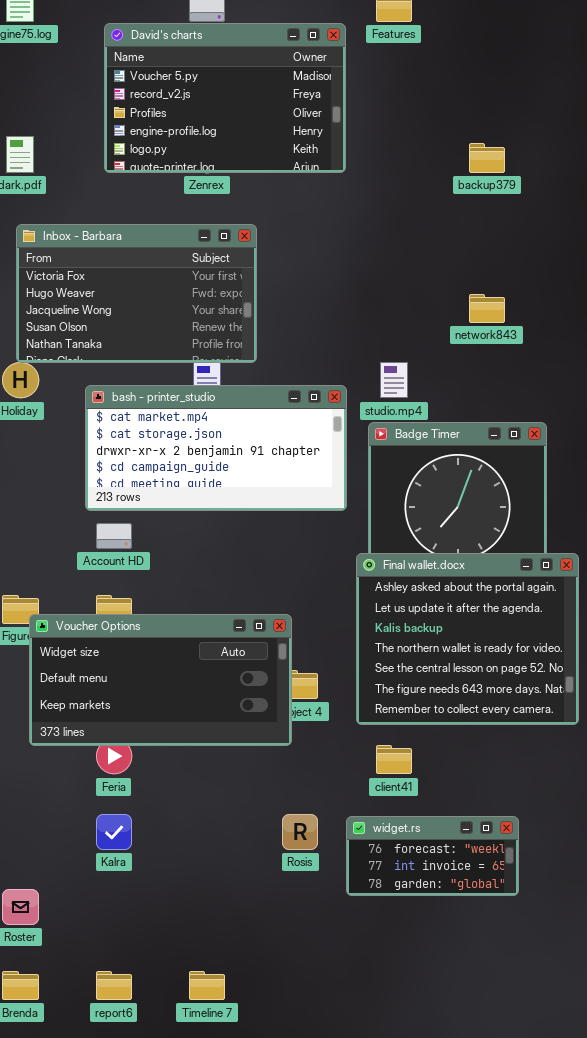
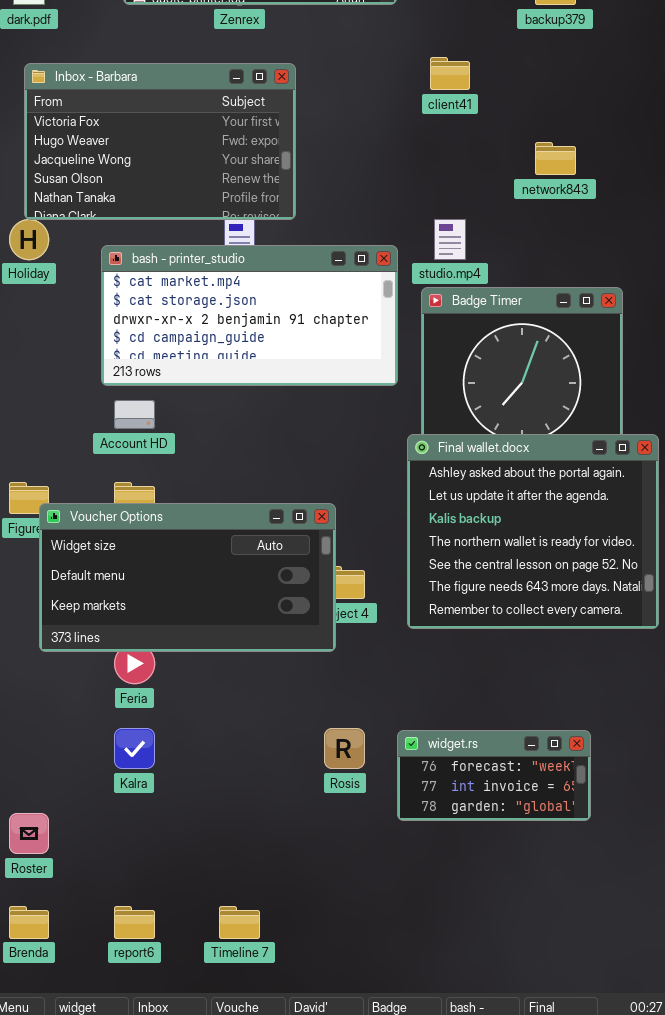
client41: [376,745,412,774] -> [430,57,470,90], moved

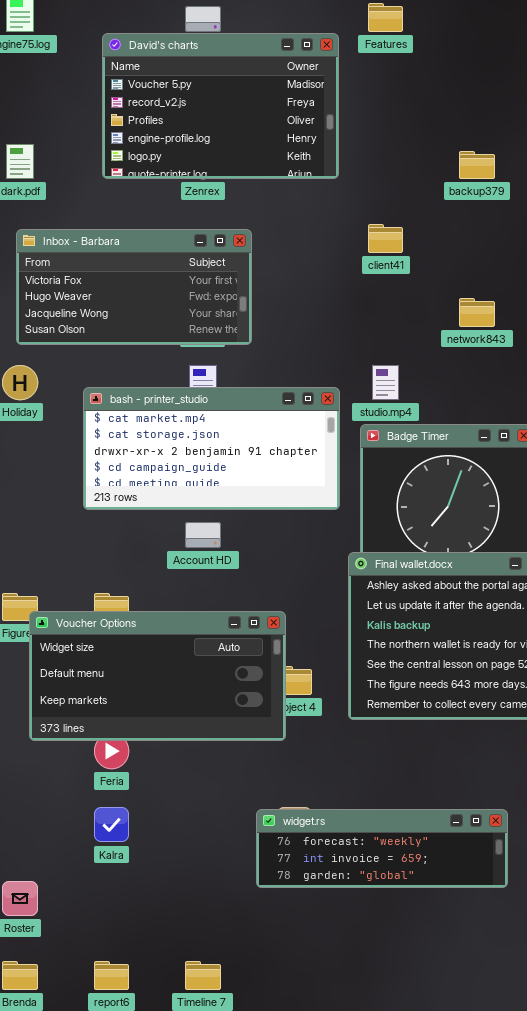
Inbox - Barbara: [24,63,296,220] -> [16,229,252,345], resized
Account HD: [114,400,155,429] -> [185,522,221,548], moved
widget.rs: [397,730,591,821] -> [256,809,508,888], resized

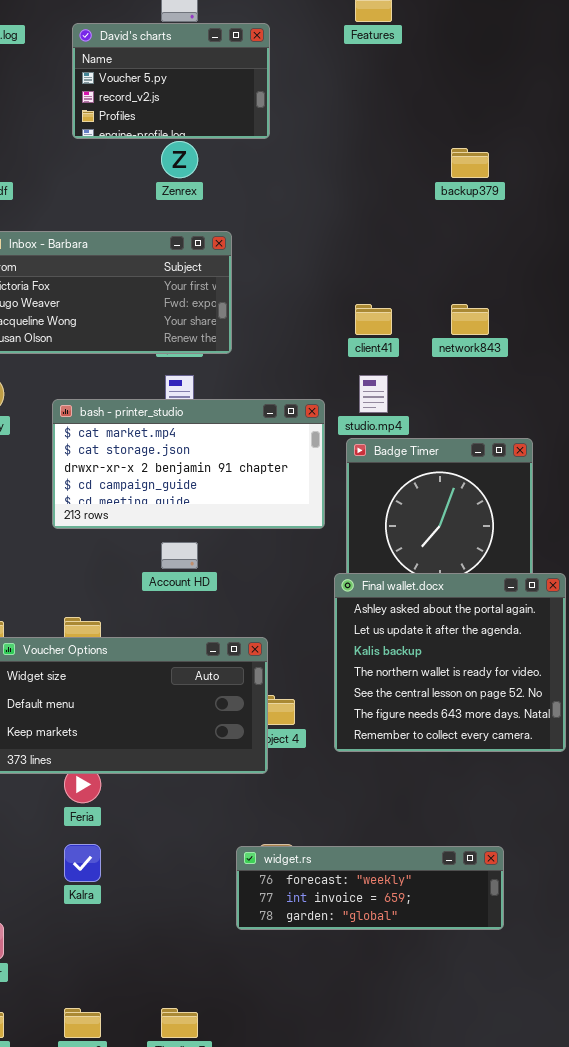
David's charts: [102,33,339,179] -> [72,23,270,139], resized
client41: [368,224,403,253] -> [355,304,392,335], moved

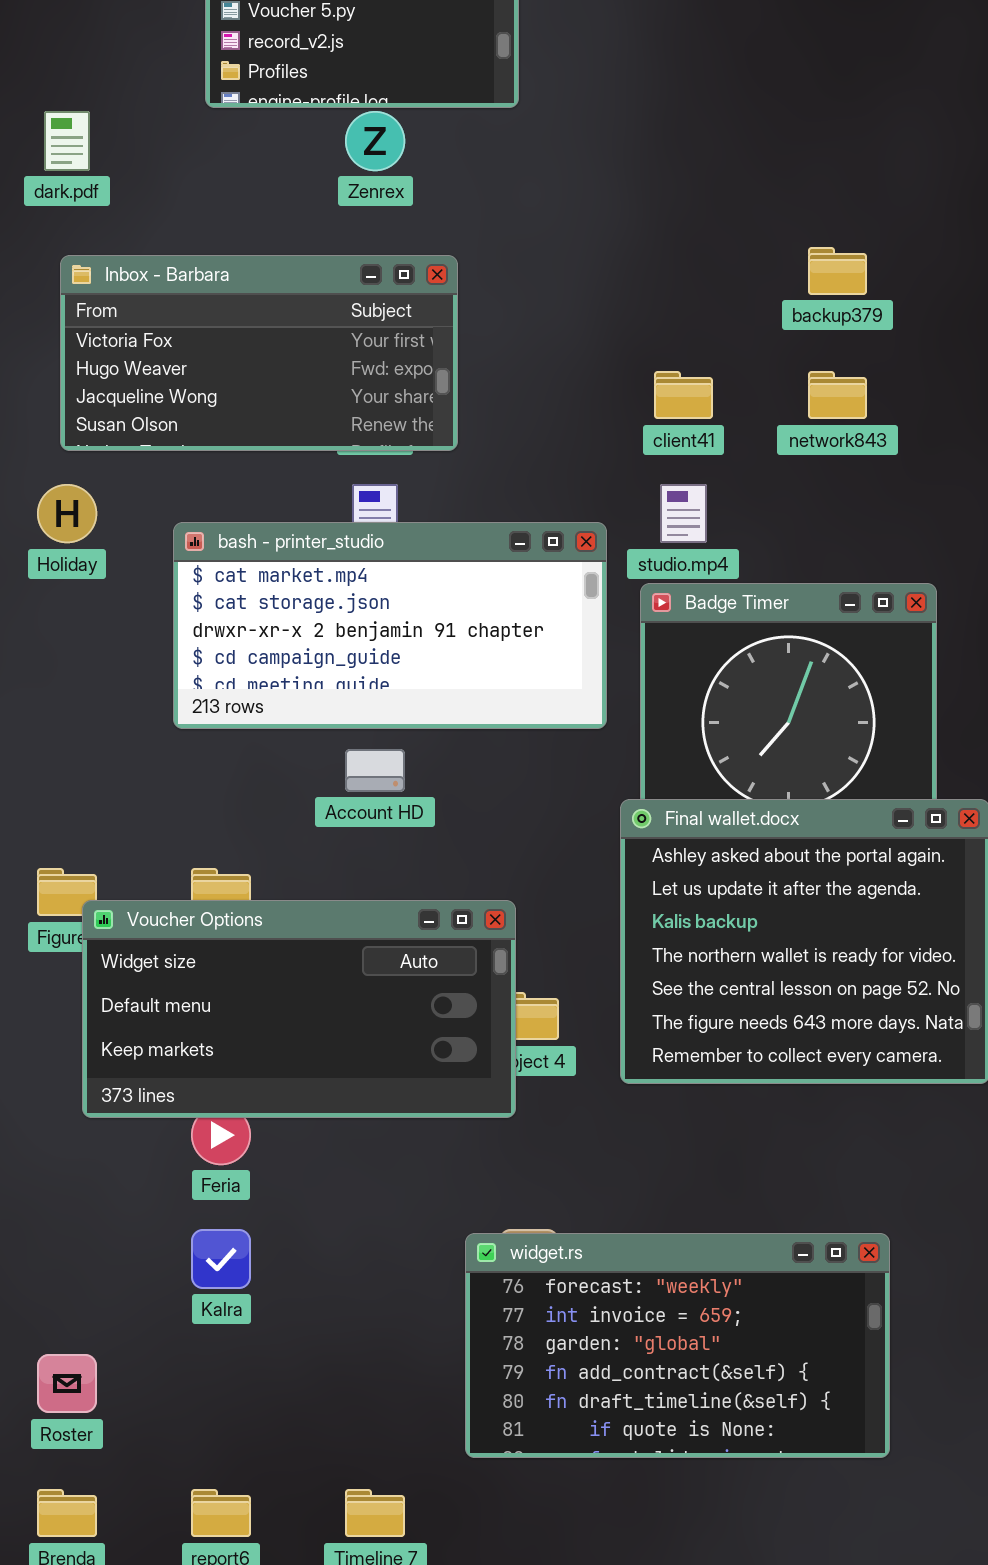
backup379: [451,148,489,178] -> [808,247,867,295], moved
widget.rs: [236,846,504,930] -> [465,1233,890,1458], resized

